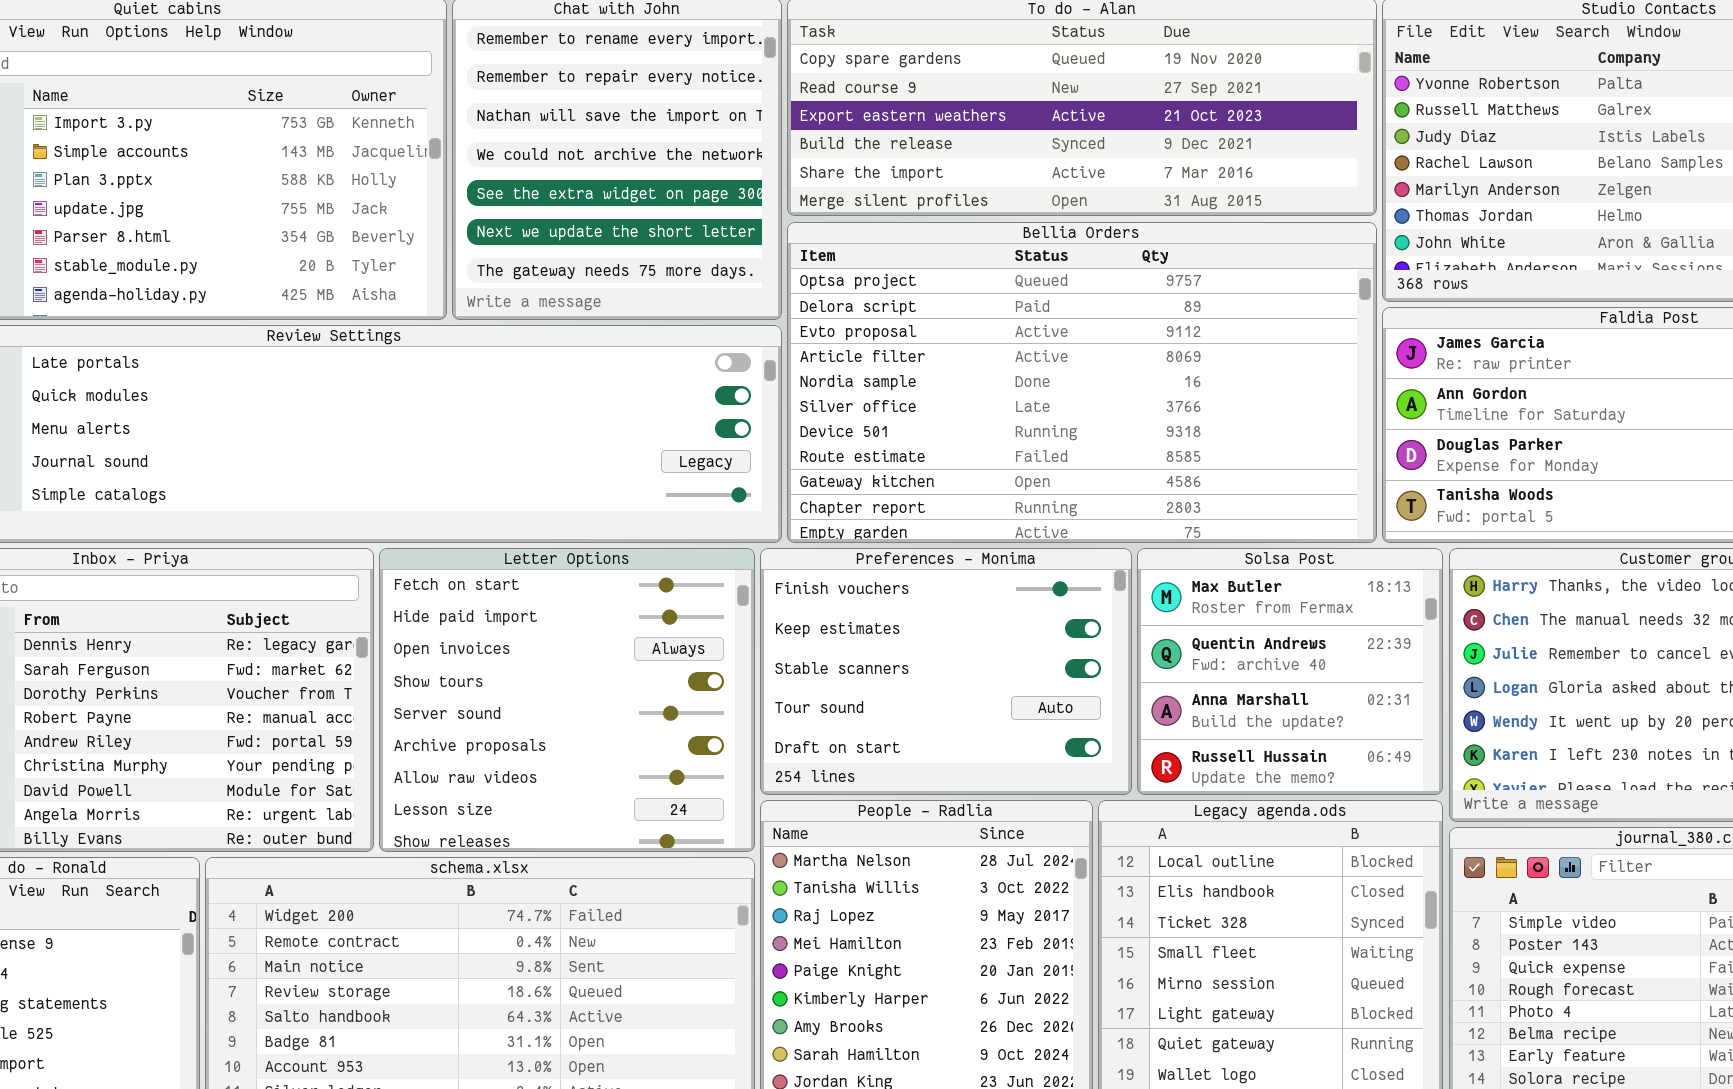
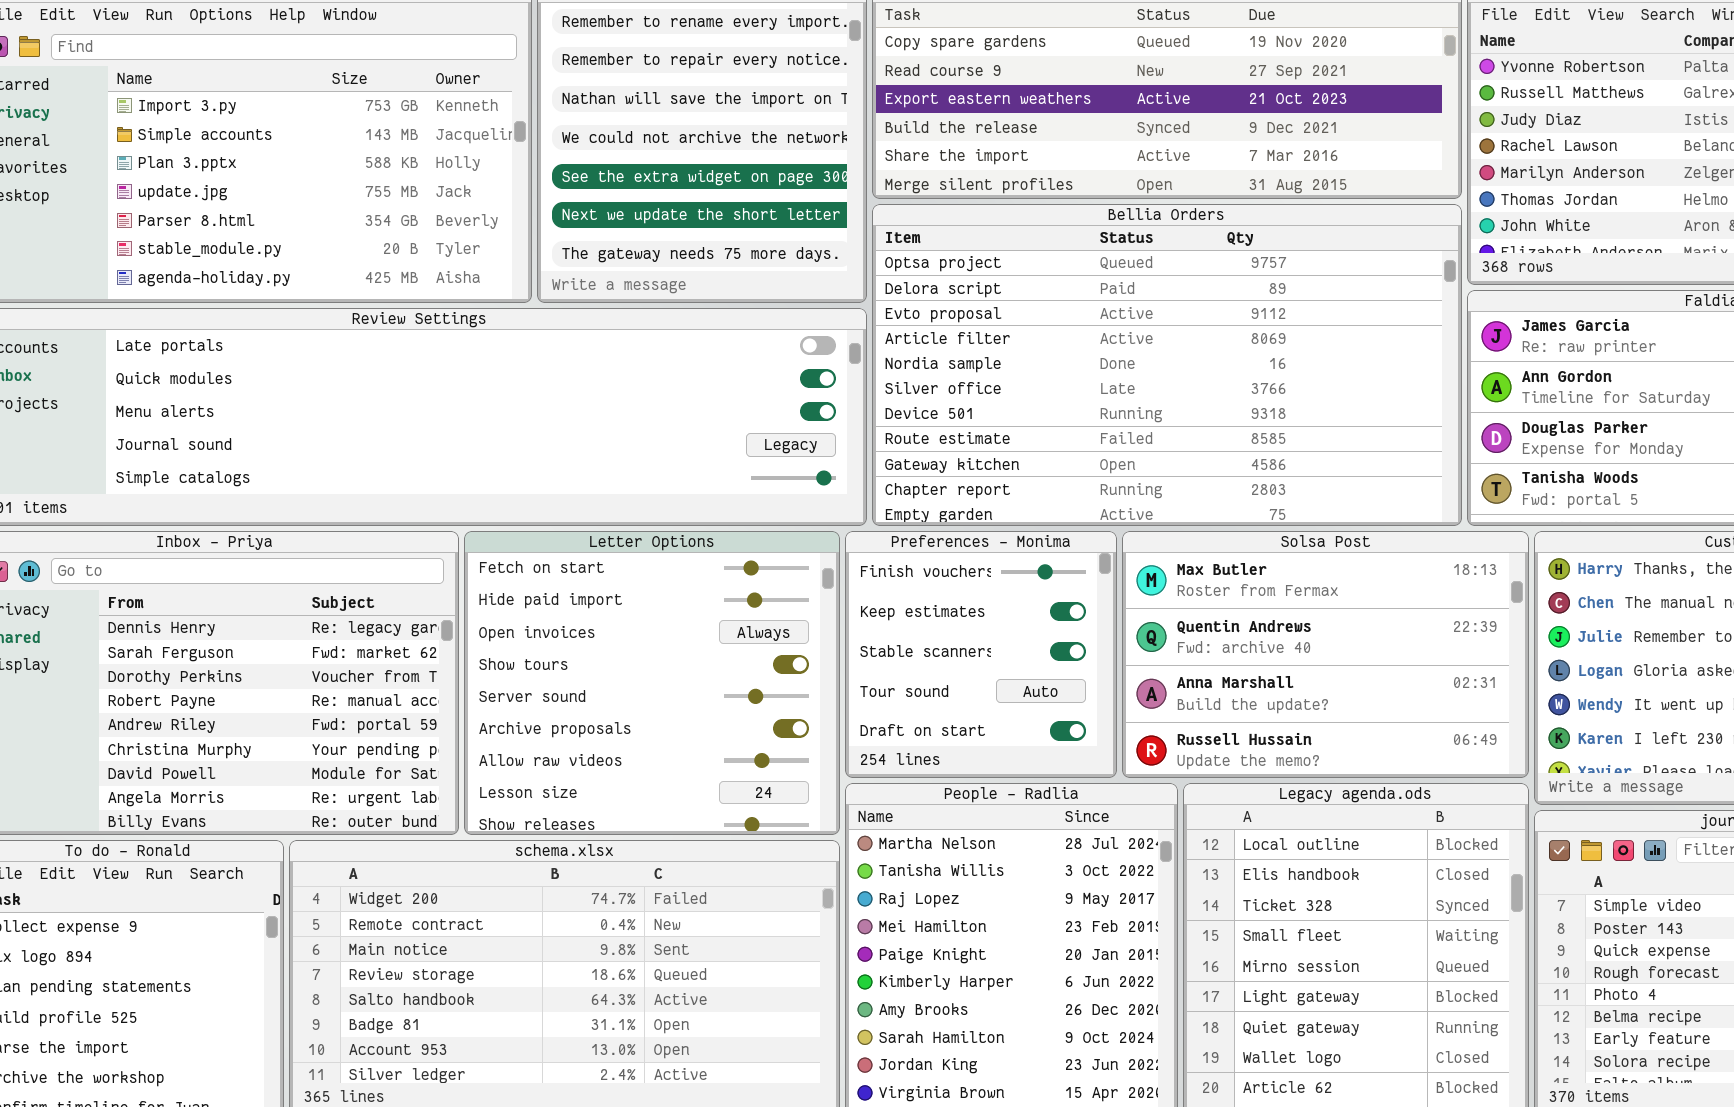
Preferences - Monima: [760,548,1132,795] -> [845,531,1117,778], resized
Solsa Post: [1137,548,1443,795] -> [1122,531,1529,778], resized

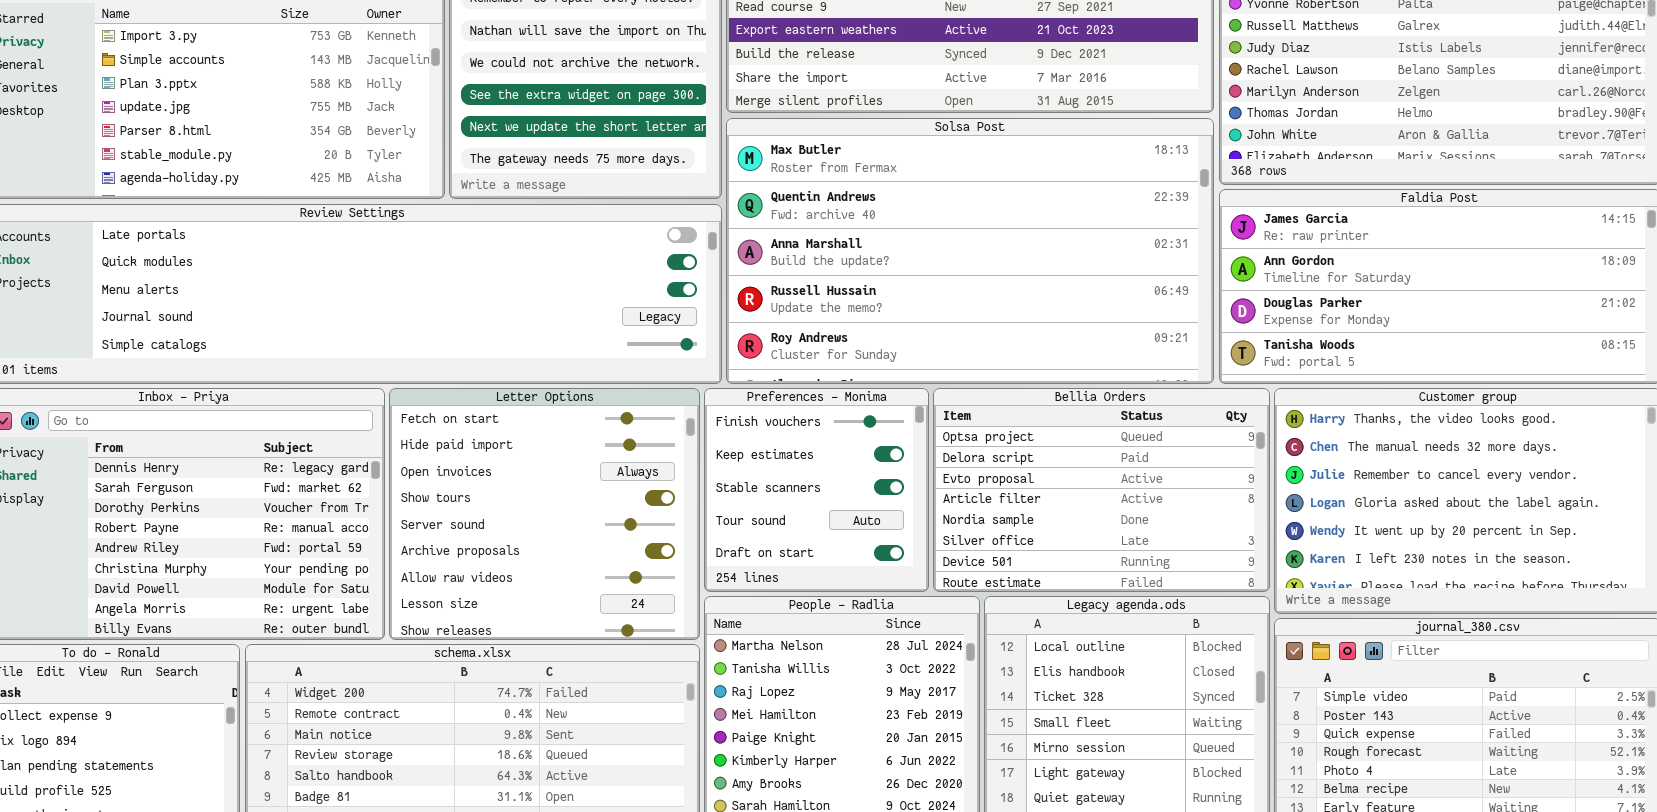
Bellia Orders: [872,204,1462,526] -> [933,388,1270,592], moved, resized
Solsa Post: [1122,531,1529,778] -> [726,118,1214,384], moved, resized

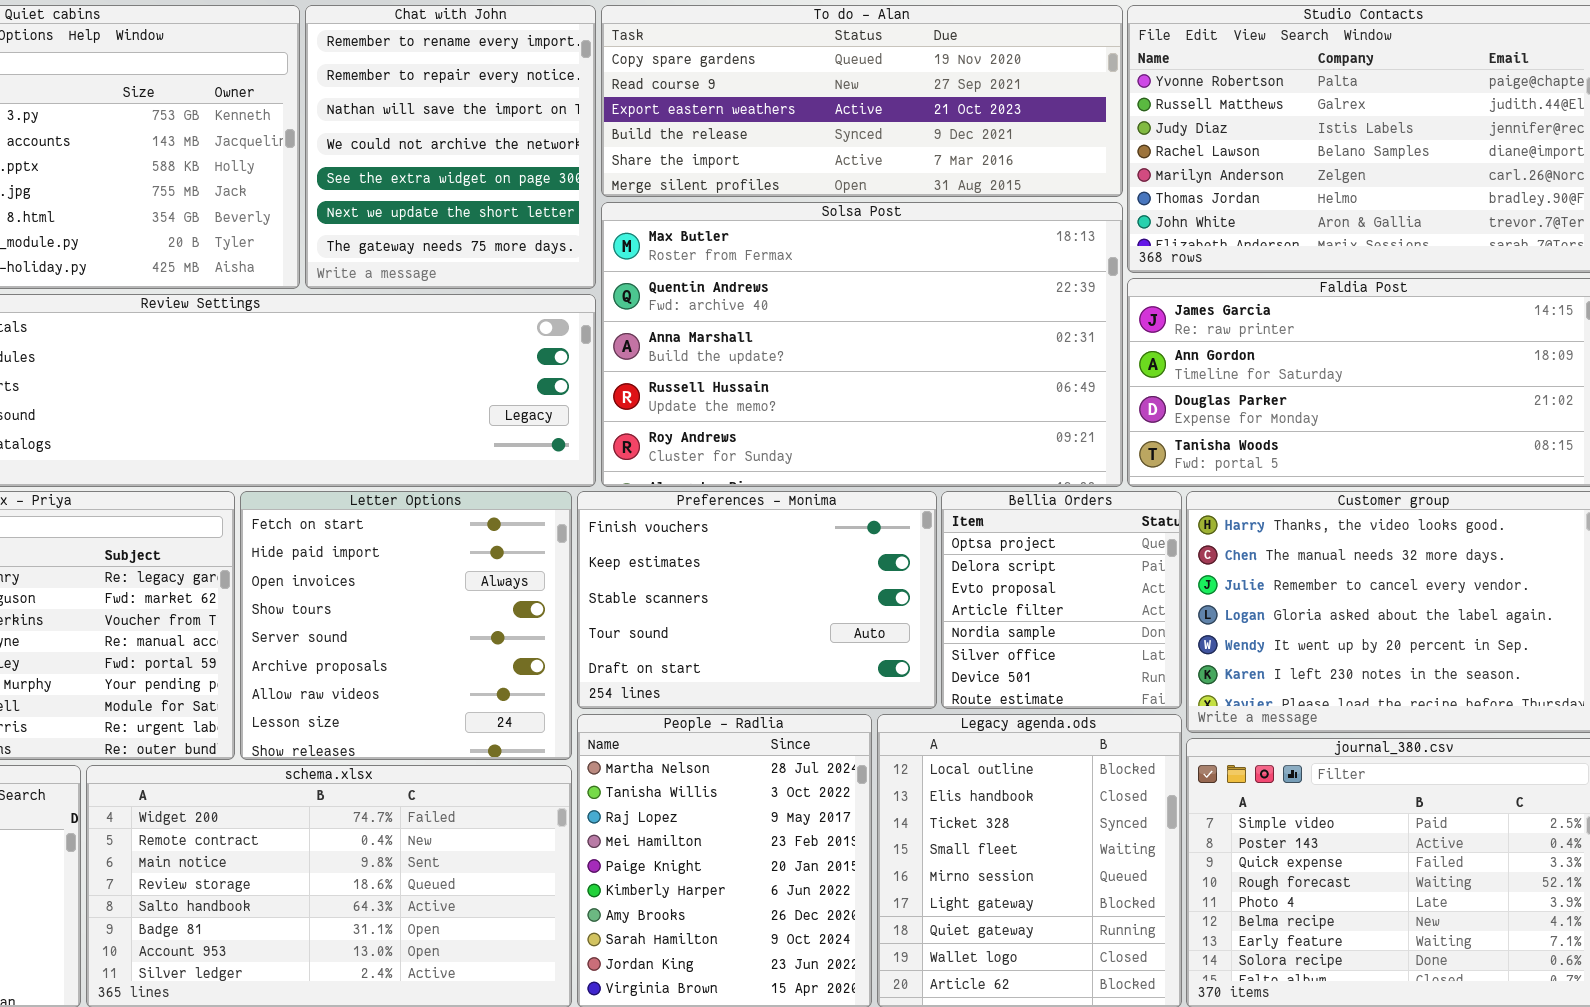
Preferences - Monima: [704,388,929,592] -> [577,491,937,709], resized
Bellia Orders: [933,388,1270,592] -> [941,491,1182,709], resized

